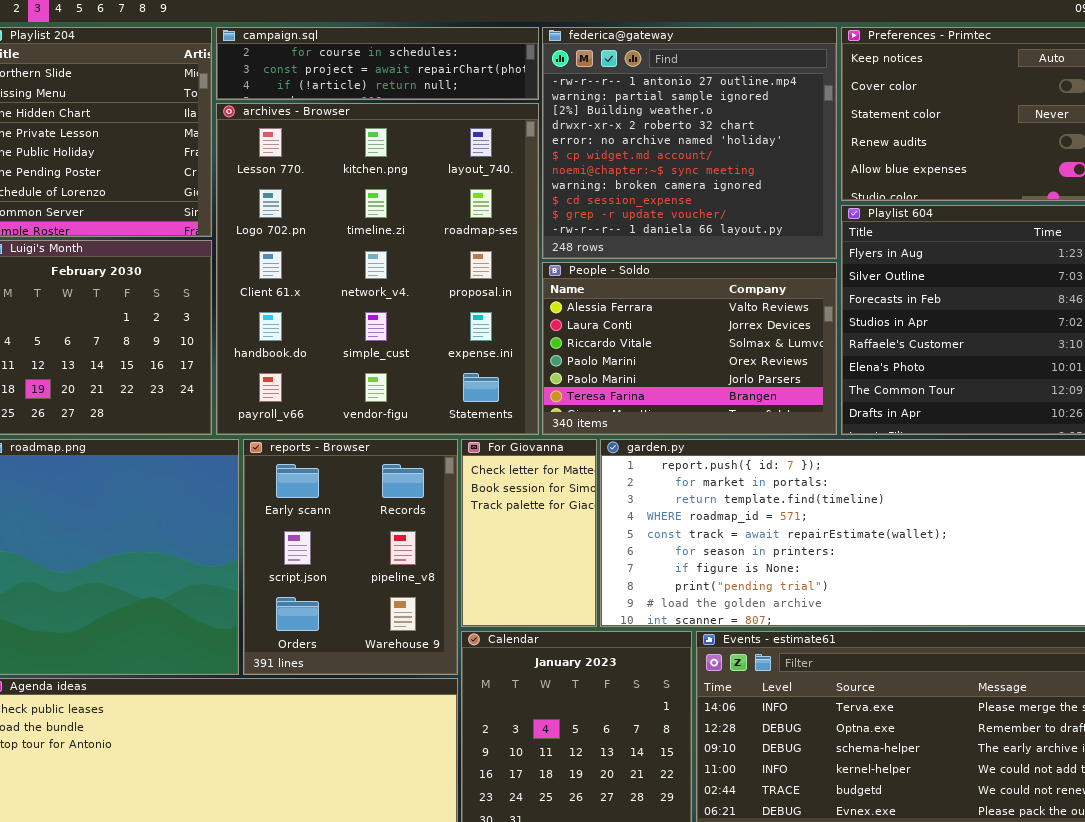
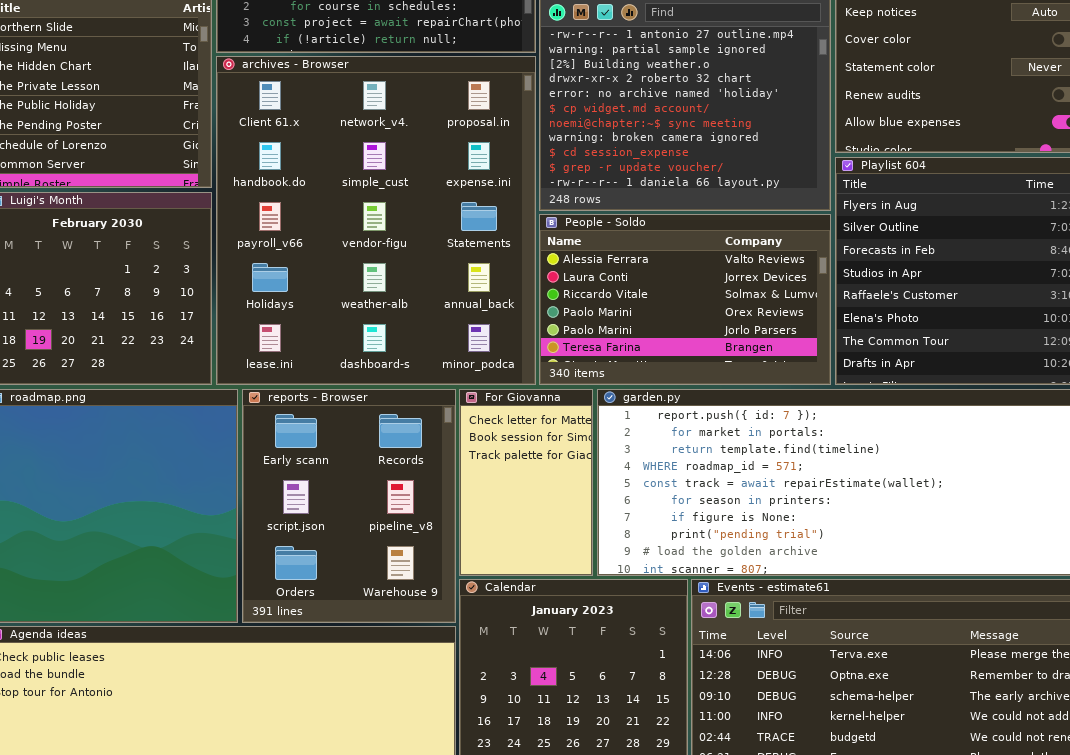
archives - Browser: [216,103,539,435] -> [216,56,536,385], scrolled down 2 rows

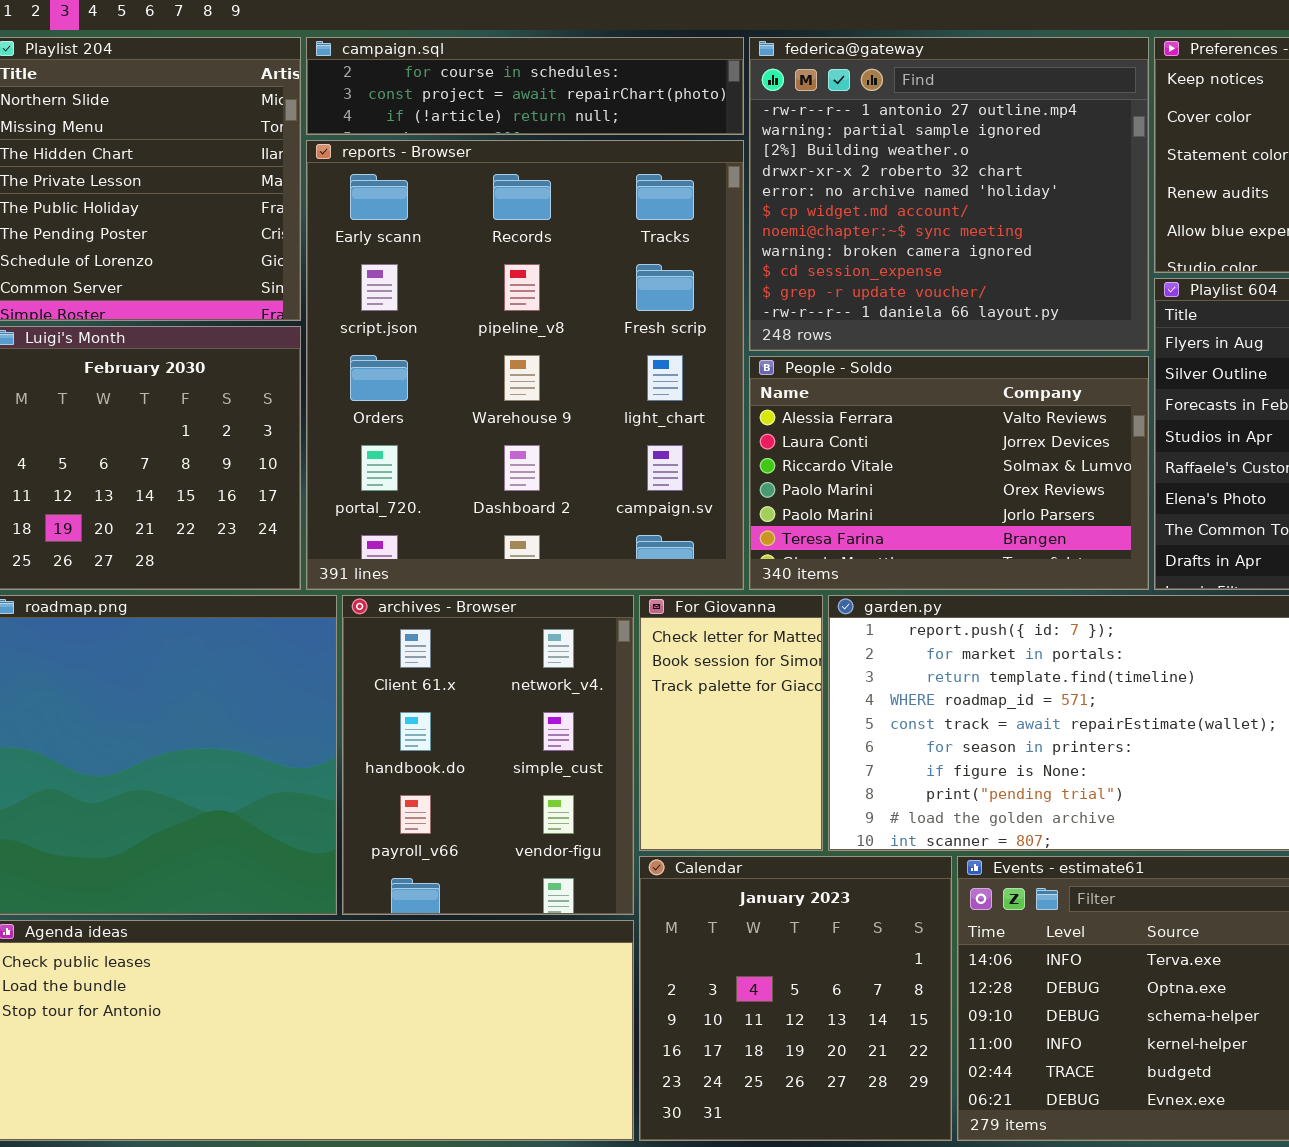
archives - Browser: [216,56,536,385] -> [342,595,634,915], moved, resized
reports - Browser: [242,389,456,623] -> [306,140,744,590], moved, resized

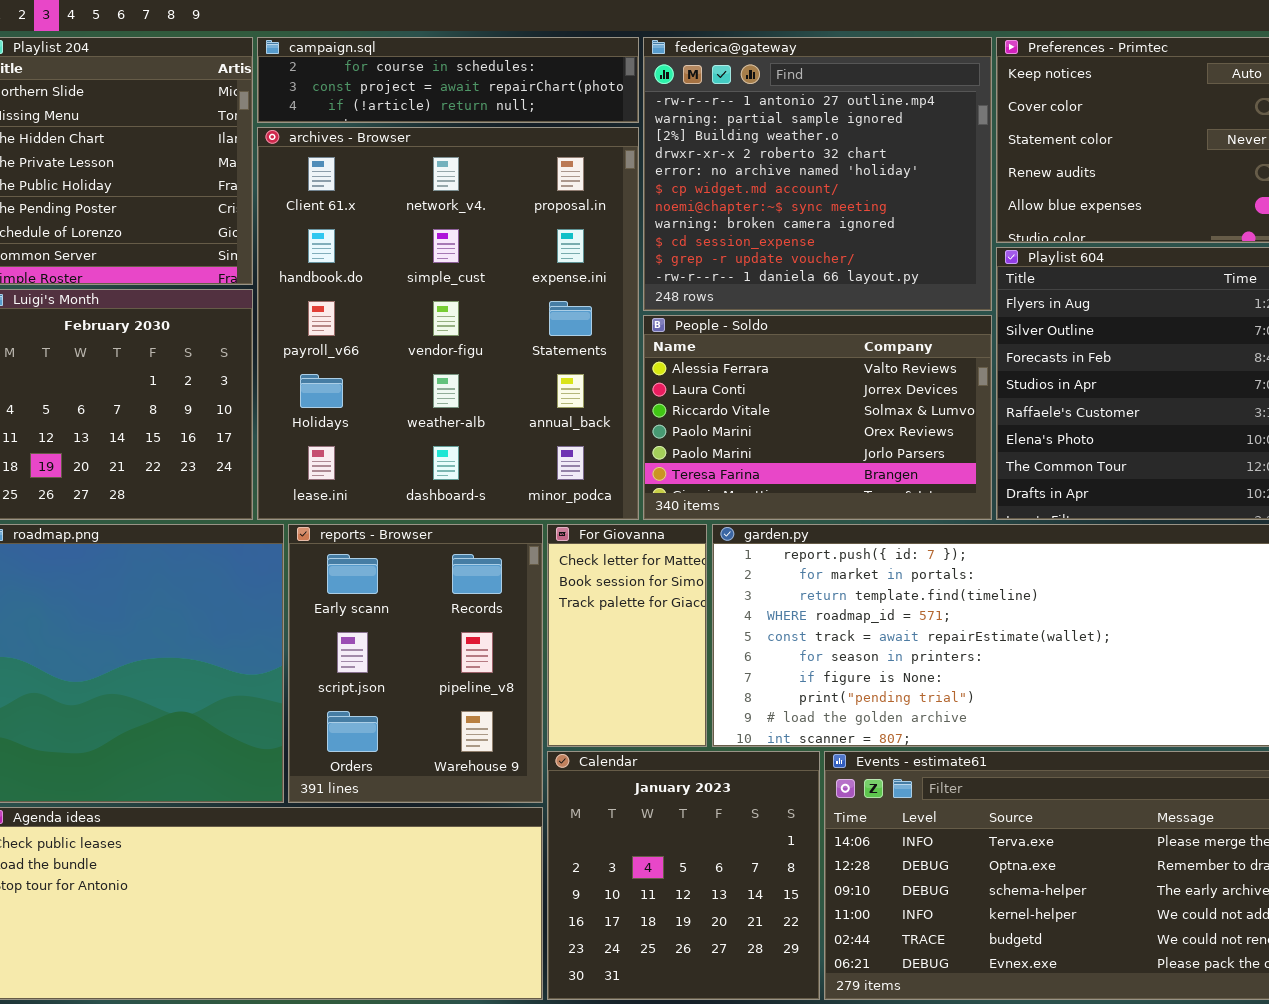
reports - Browser: [306,140,744,590] -> [288,524,543,803], moved, resized
archives - Browser: [342,595,634,915] -> [257,127,639,520], moved, resized

